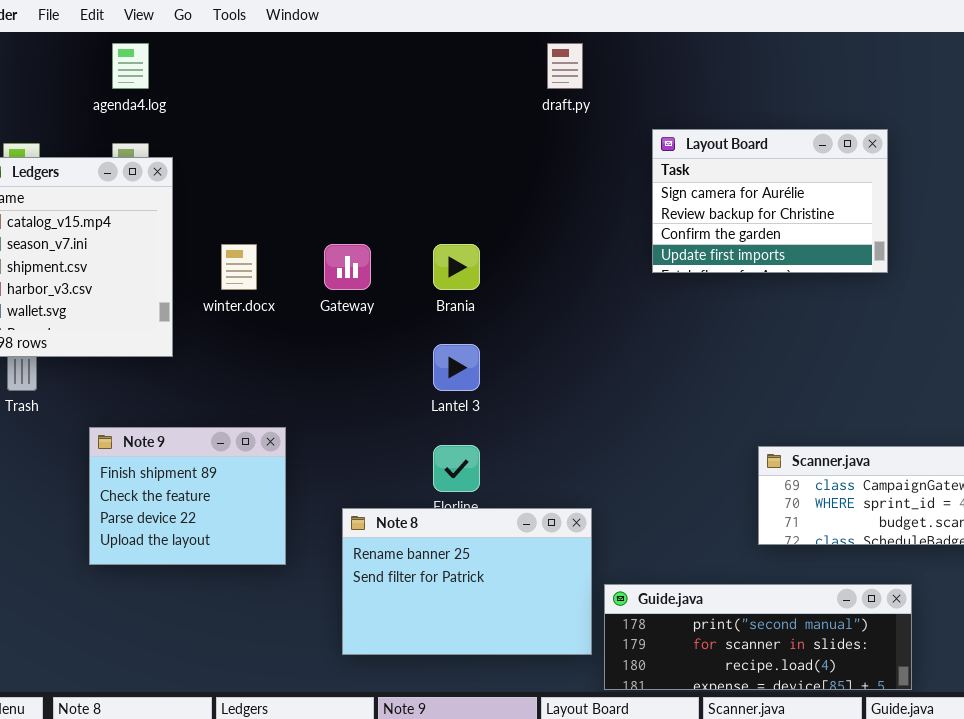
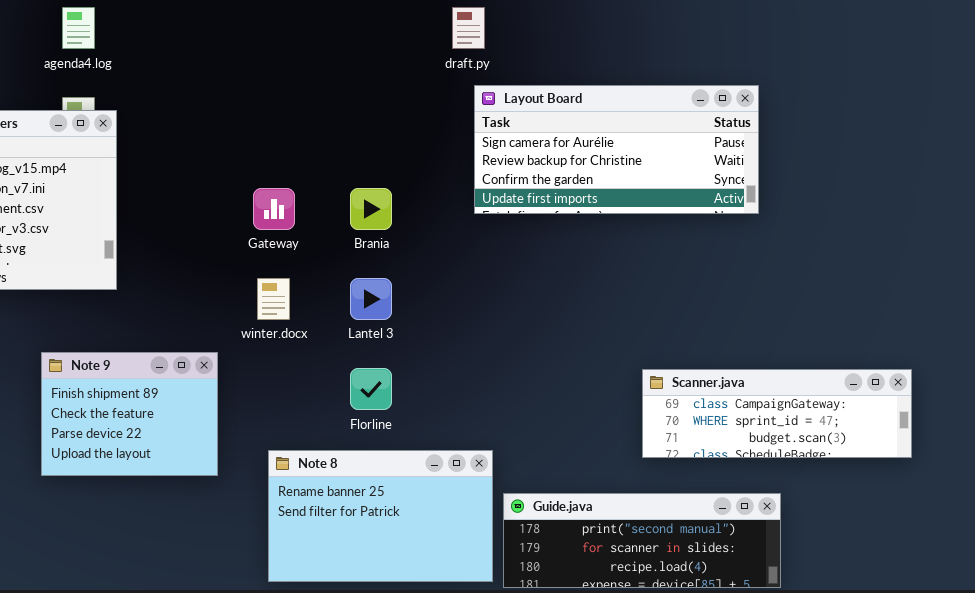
Layout Board: [652,129,888,273] -> [474,85,759,214], resized
winter.docx: [221,244,257,290] -> [257,278,290,320], moved
Note 8: [342,508,592,655] -> [268,450,493,582], moved

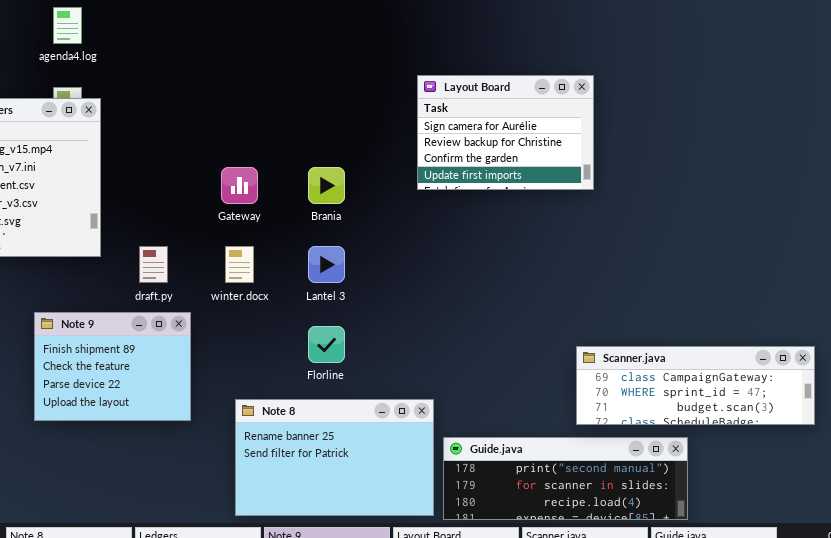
draft.py: [452,7,485,49] -> [139,246,168,283], moved
Layout Board: [474,85,759,214] -> [417,75,594,190], resized
Scanner.java: [642,369,912,458] -> [576,346,815,425], moved

